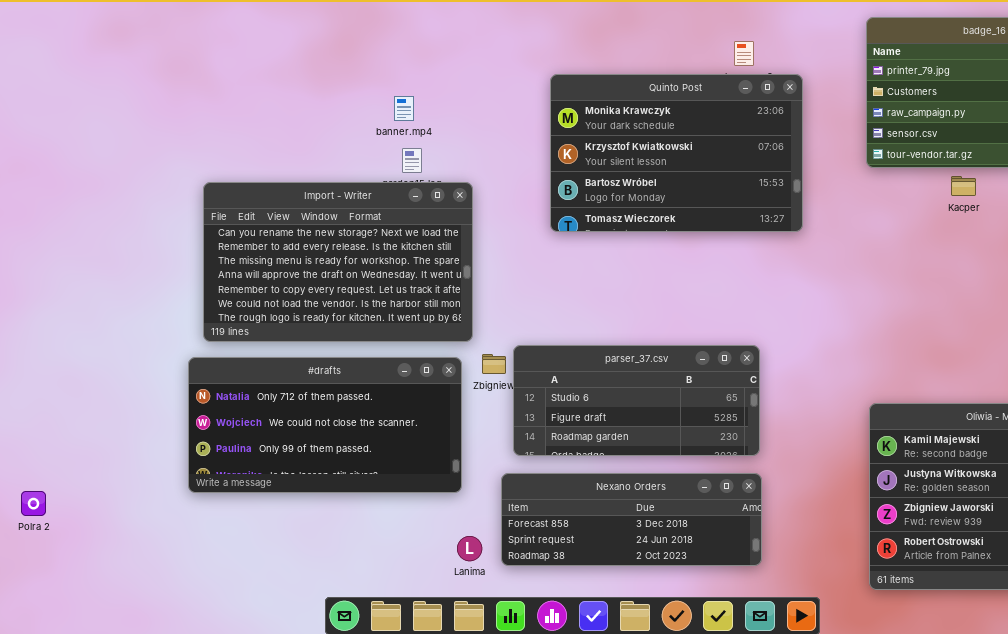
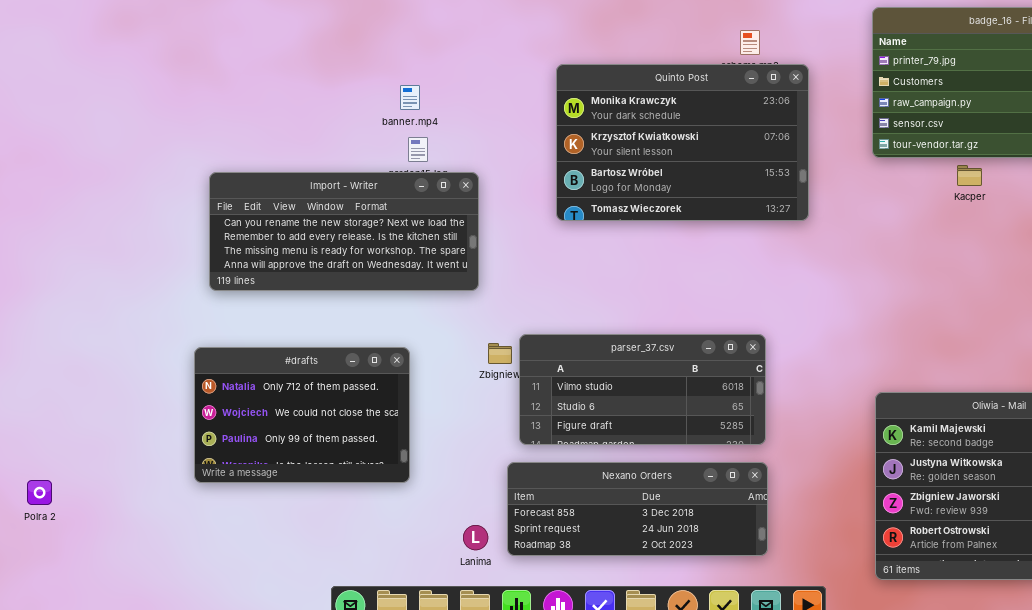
Import - Writer: [203,182,473,342] -> [209,172,479,291], resized
parser_37.csv: [513,345,760,456] -> [519,334,766,445], scrolled up 1 row
#drafts: [188,357,462,493] -> [194,347,410,483], resized

